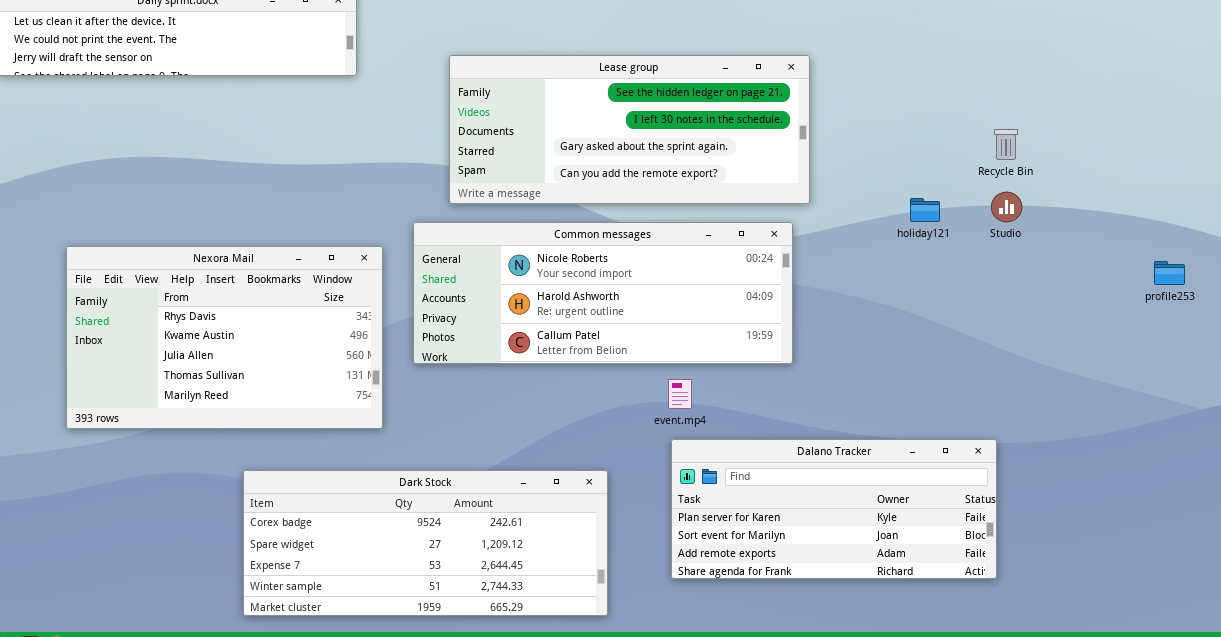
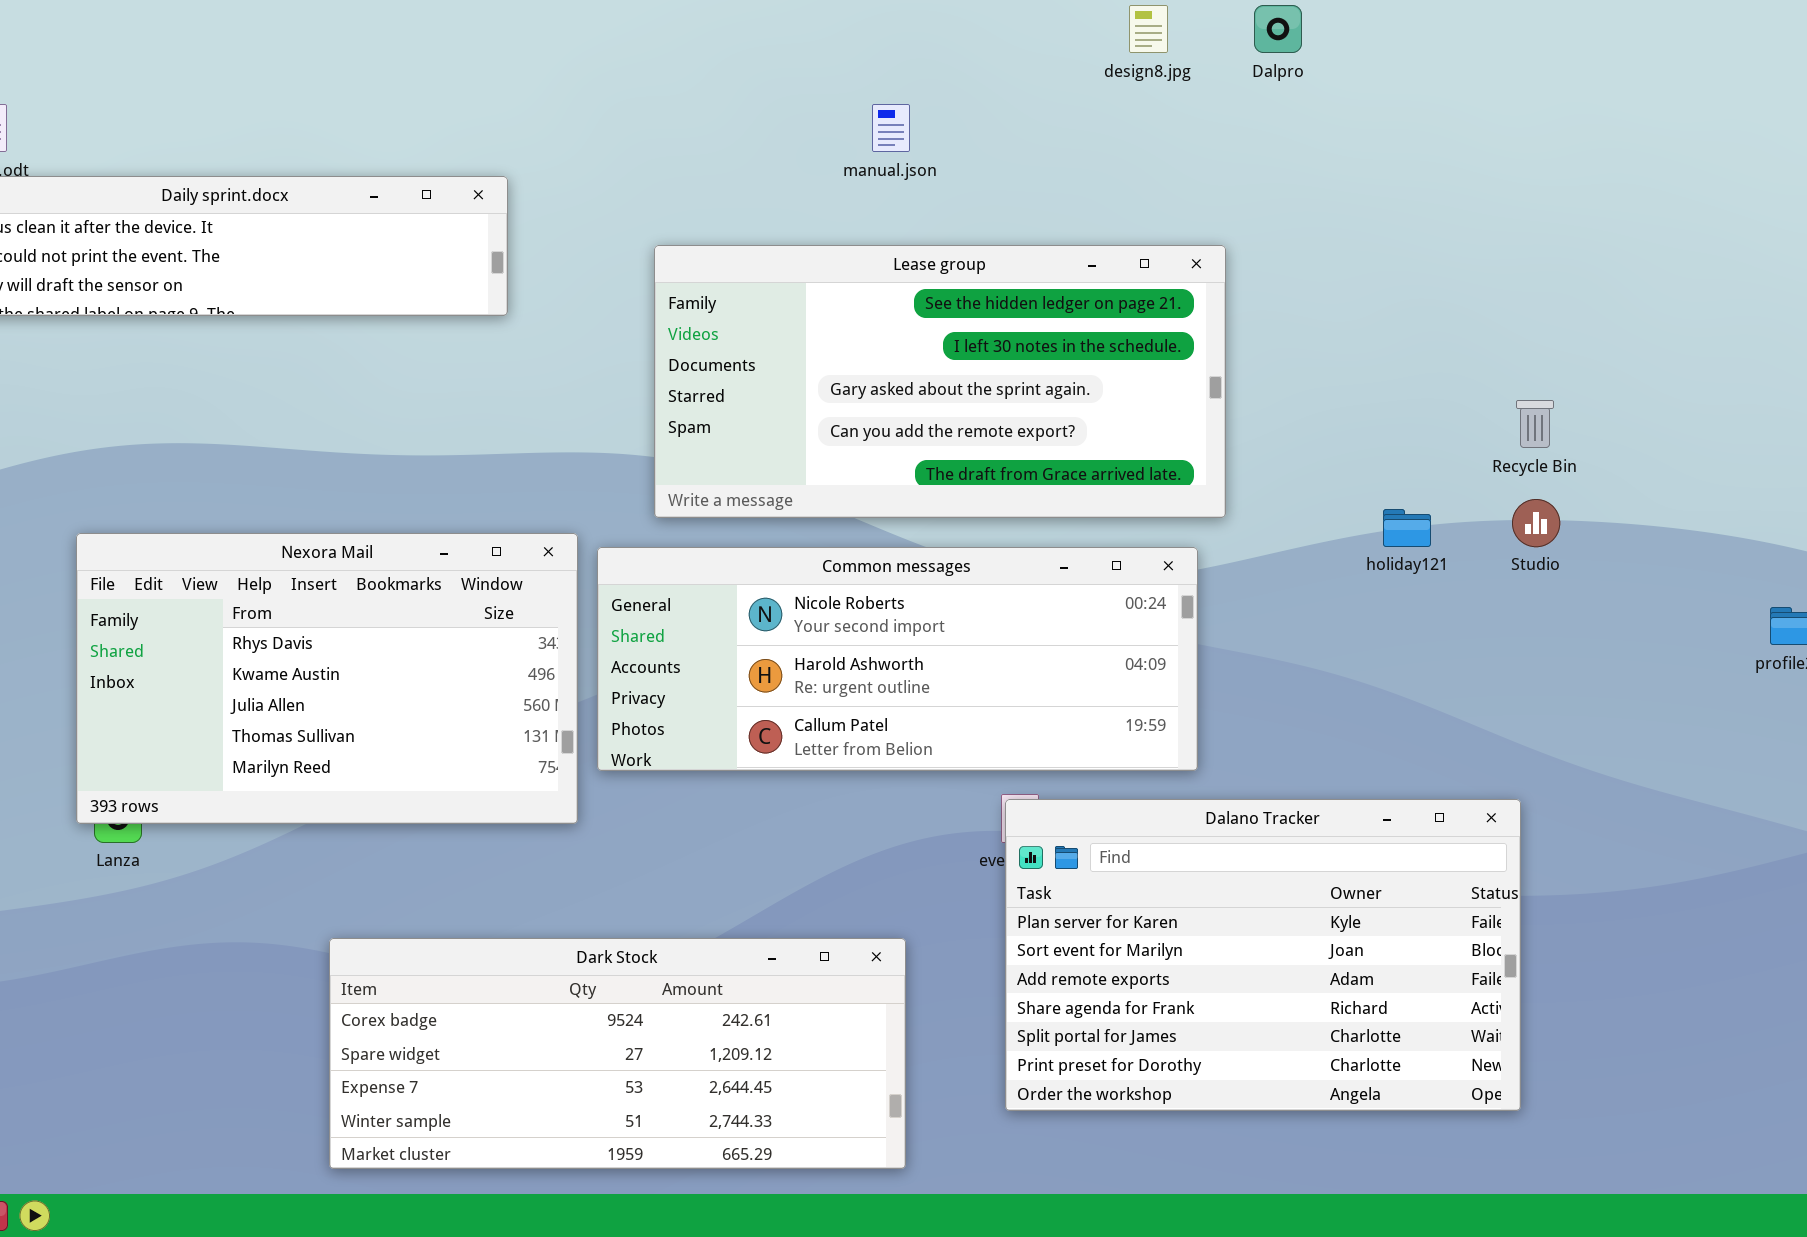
Lease group: [449,55,810,204] -> [654,245,1226,518], resized
Nexora Mail: [66,246,383,429] -> [76,533,578,824], moved
Dalano Tracker: [671,439,997,579] -> [1005,799,1521,1111], resized

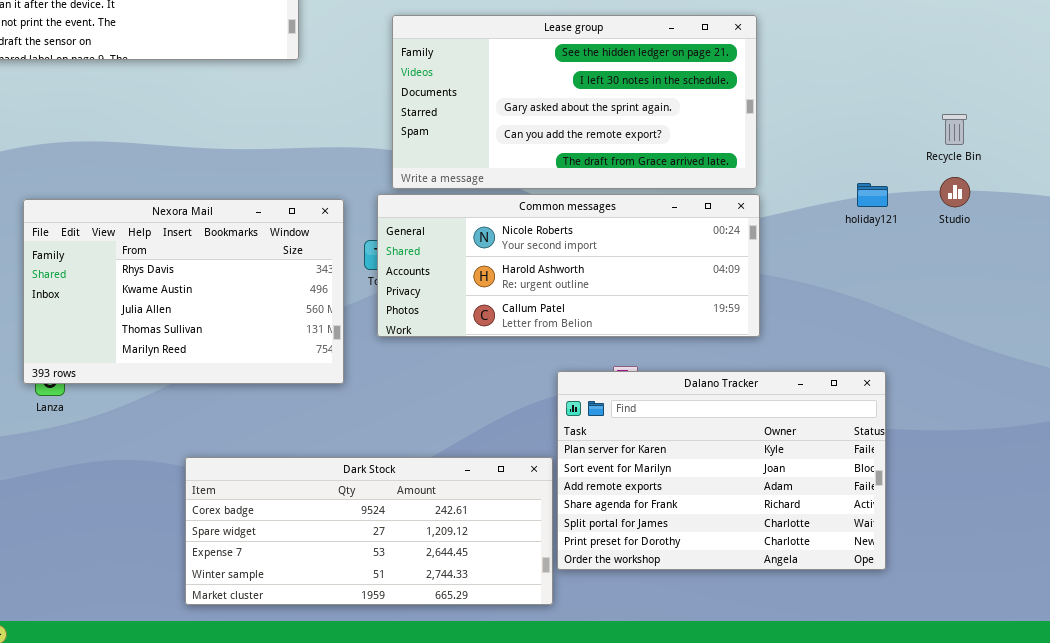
Common messages: [597,547,1198,771] -> [377,194,760,337], moved
Dalano Tracker: [1005,799,1521,1111] -> [557,371,886,570], moved

